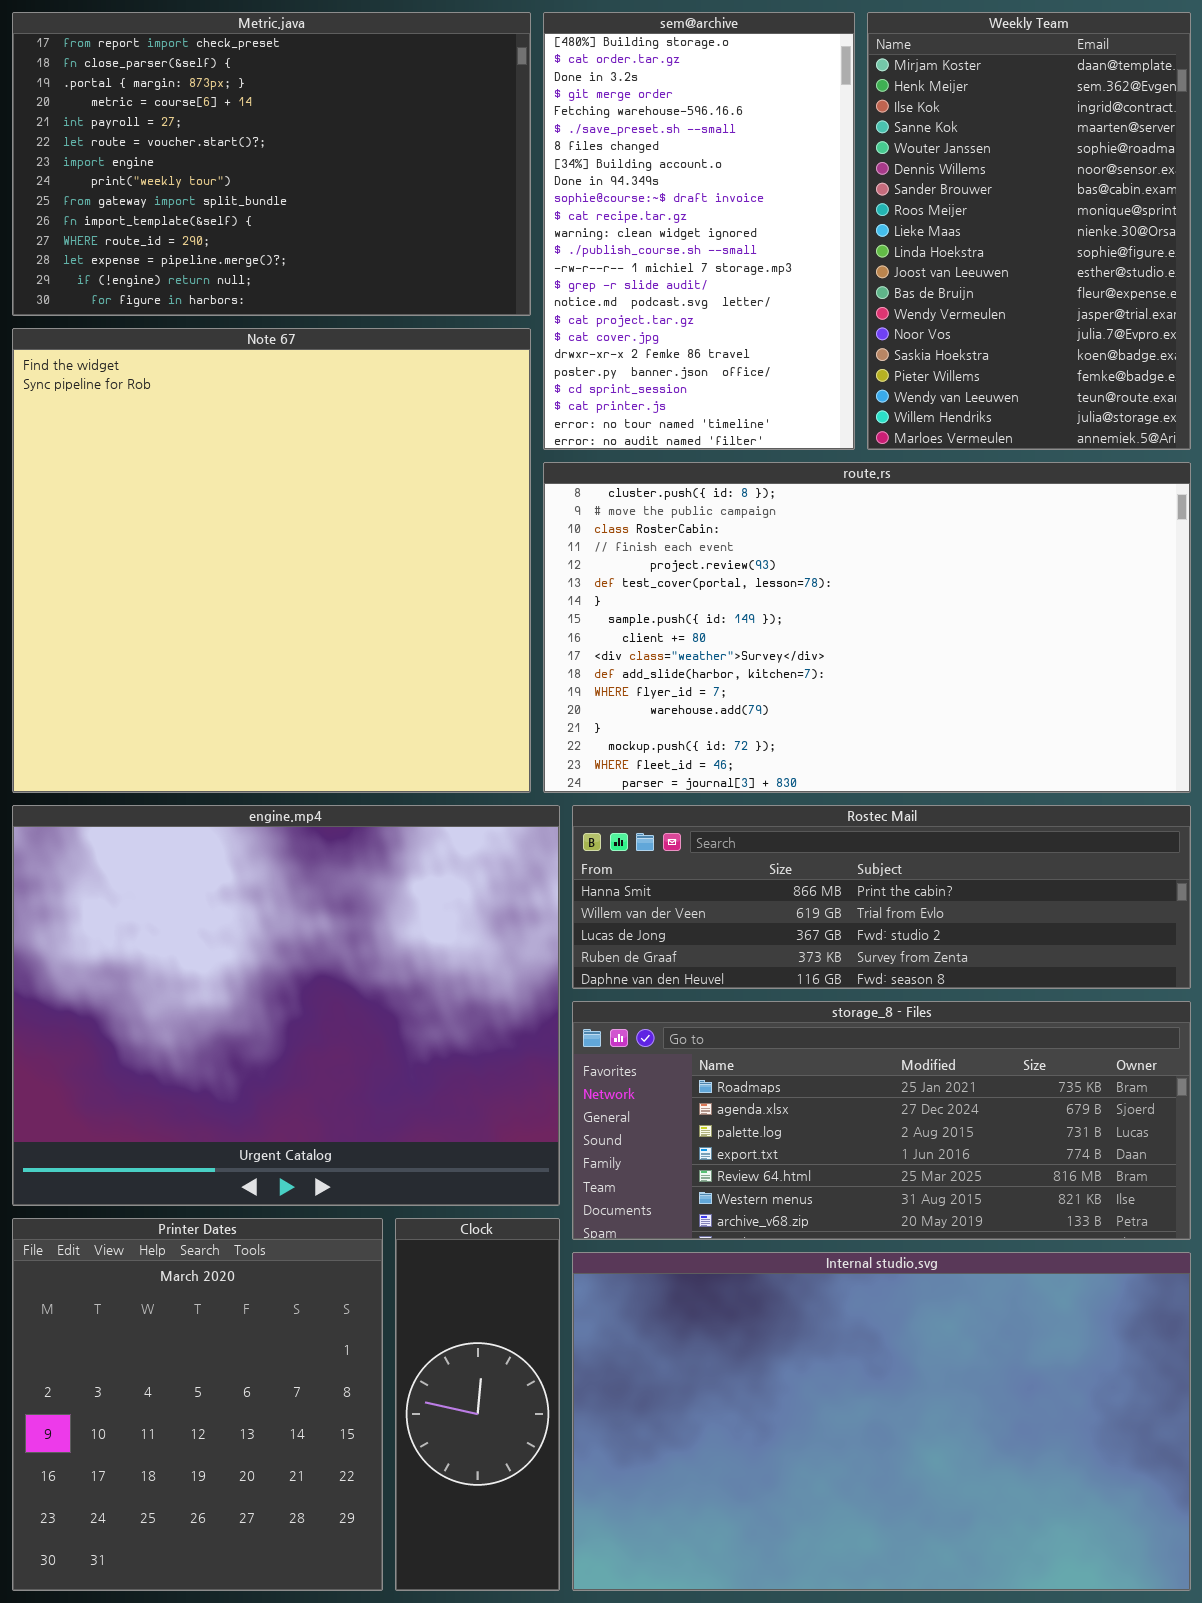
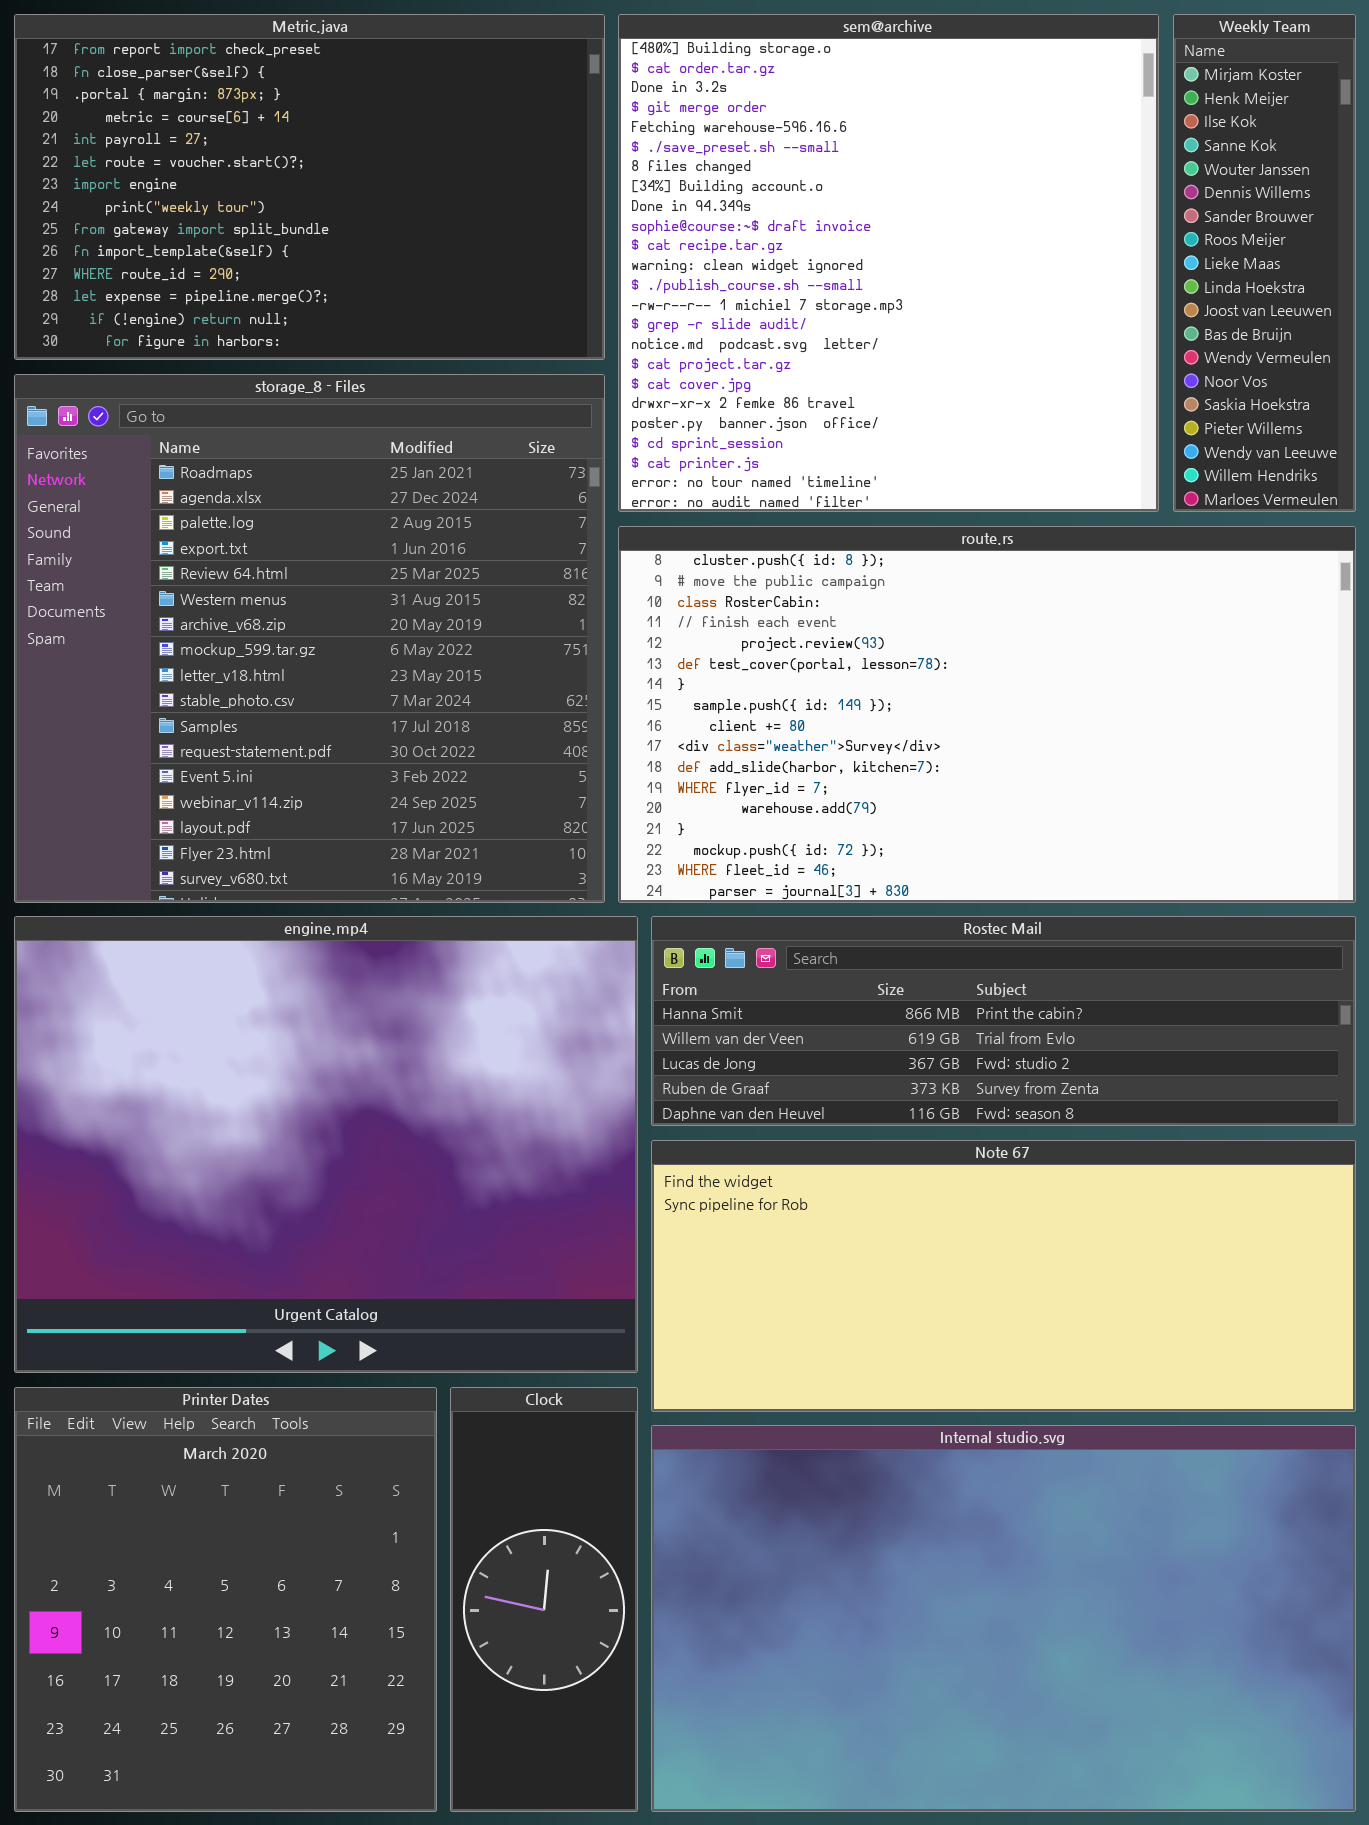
sem@archive: [543,12,855,450] -> [618,14,1159,512], resized
Weekly Team: [867,12,1191,450] -> [1173,14,1356,512], resized
Note 67: [12,328,531,793] -> [651,1140,1356,1412], moved, resized
storage_8 - Files: [572,1001,1191,1240] -> [14,374,605,903], moved, resized

